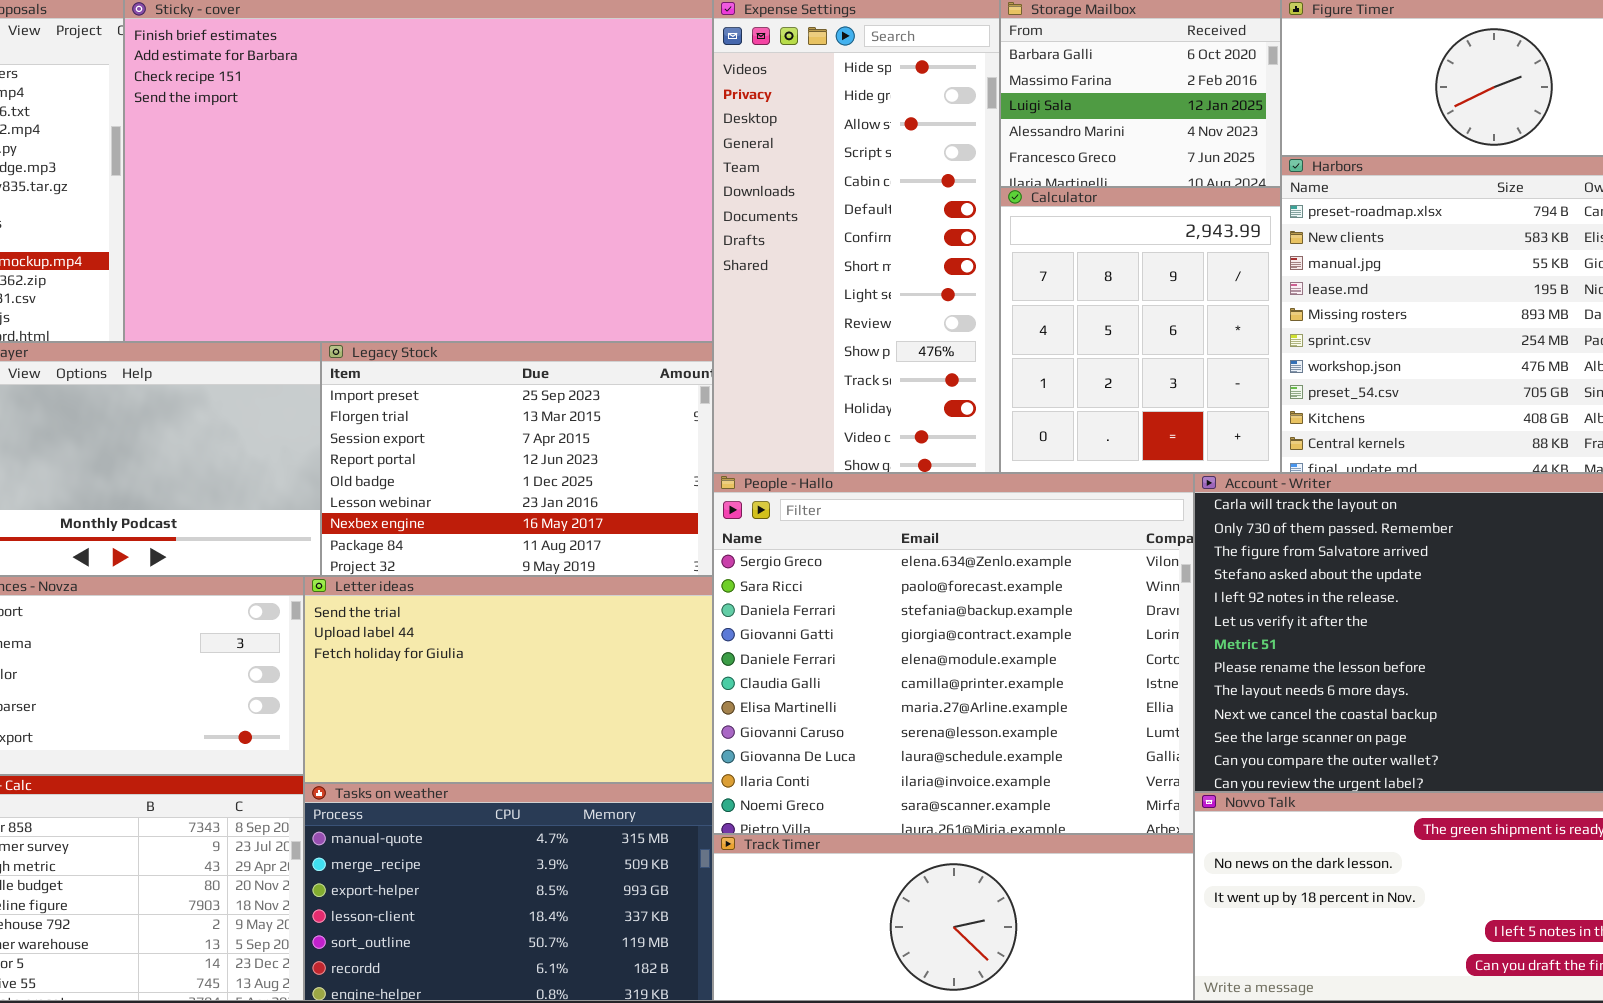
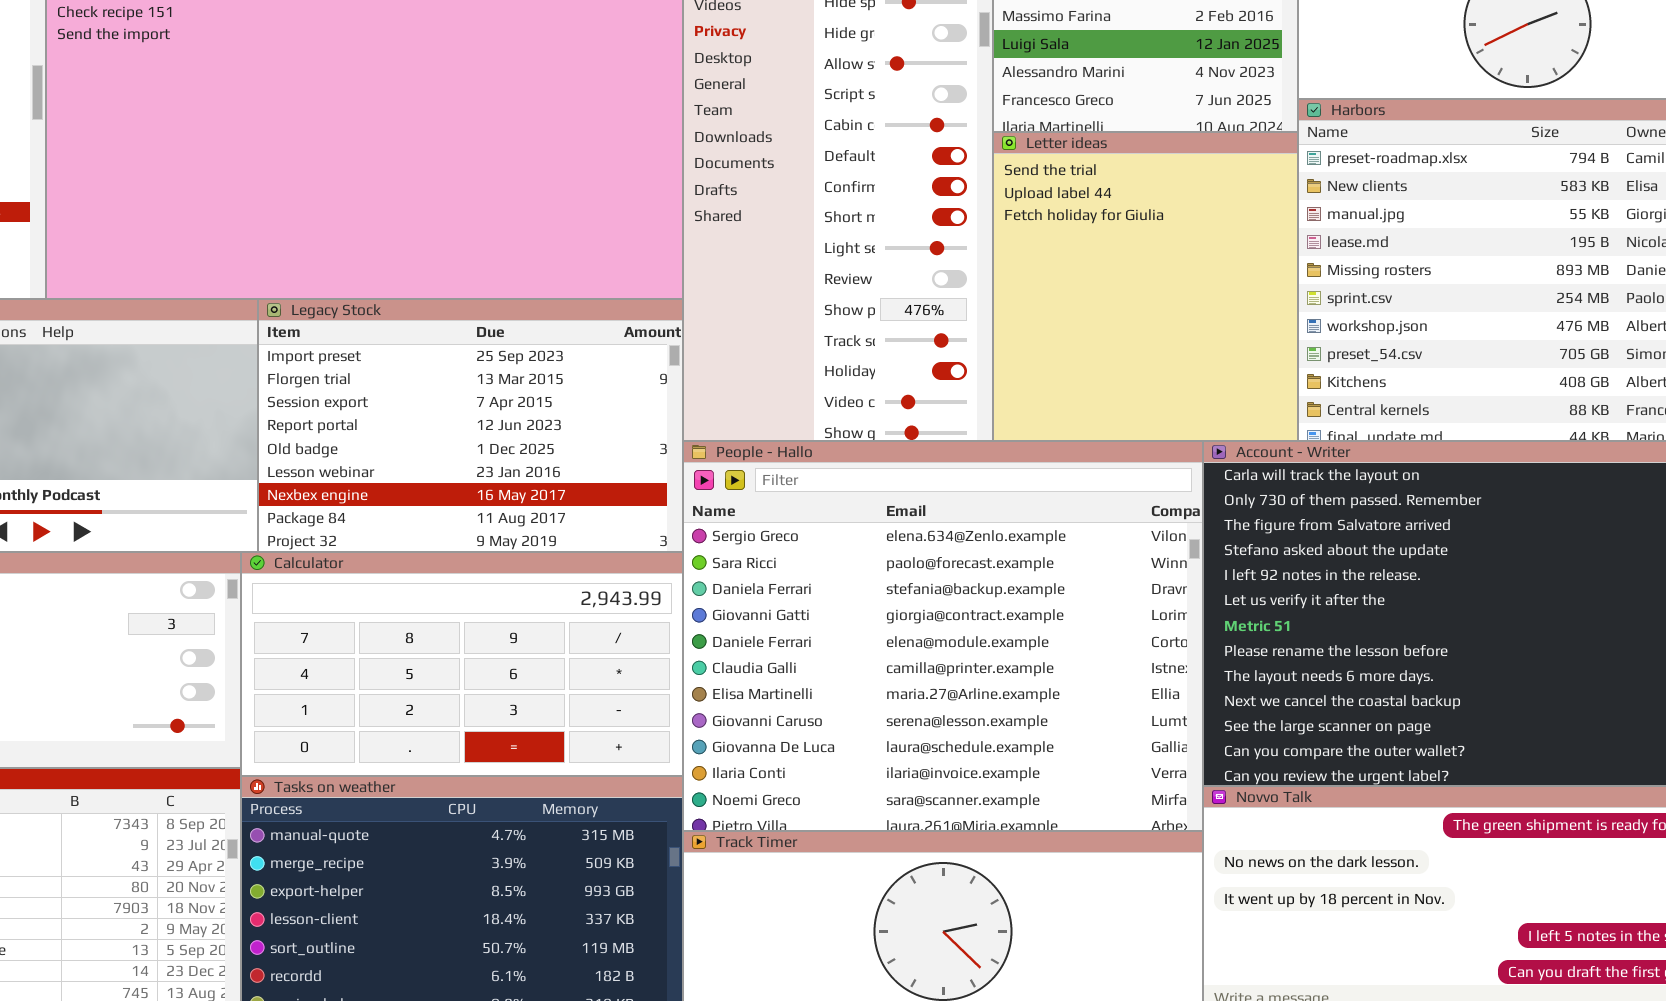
Calculator: [1000,187,1281,473] -> [241,552,683,776], moved, resized
Letter ideas: [304,576,713,783] -> [993,132,1298,441], moved, resized

